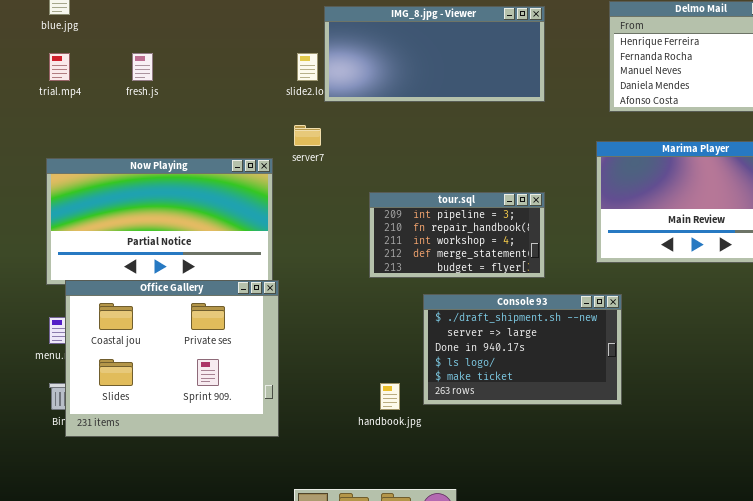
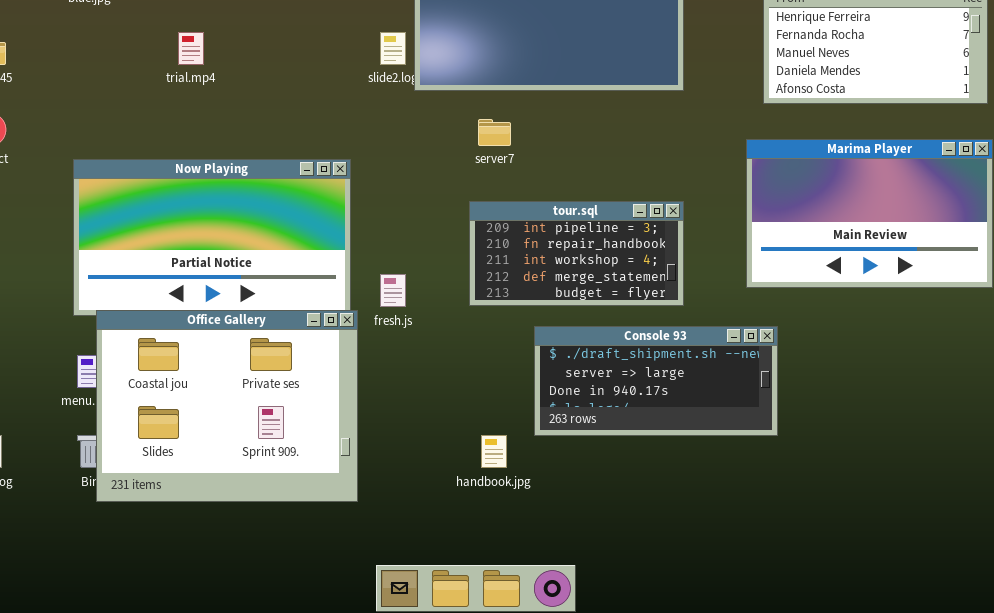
trial.mp4: [49,53,70,81] -> [178,32,204,65], moved
fresh.js: [132,53,153,81] -> [380,274,406,307], moved
server7: [294,125,321,146] -> [478,119,511,146], moved
Console 93: [423,294,622,405] -> [534,326,778,436], resized

